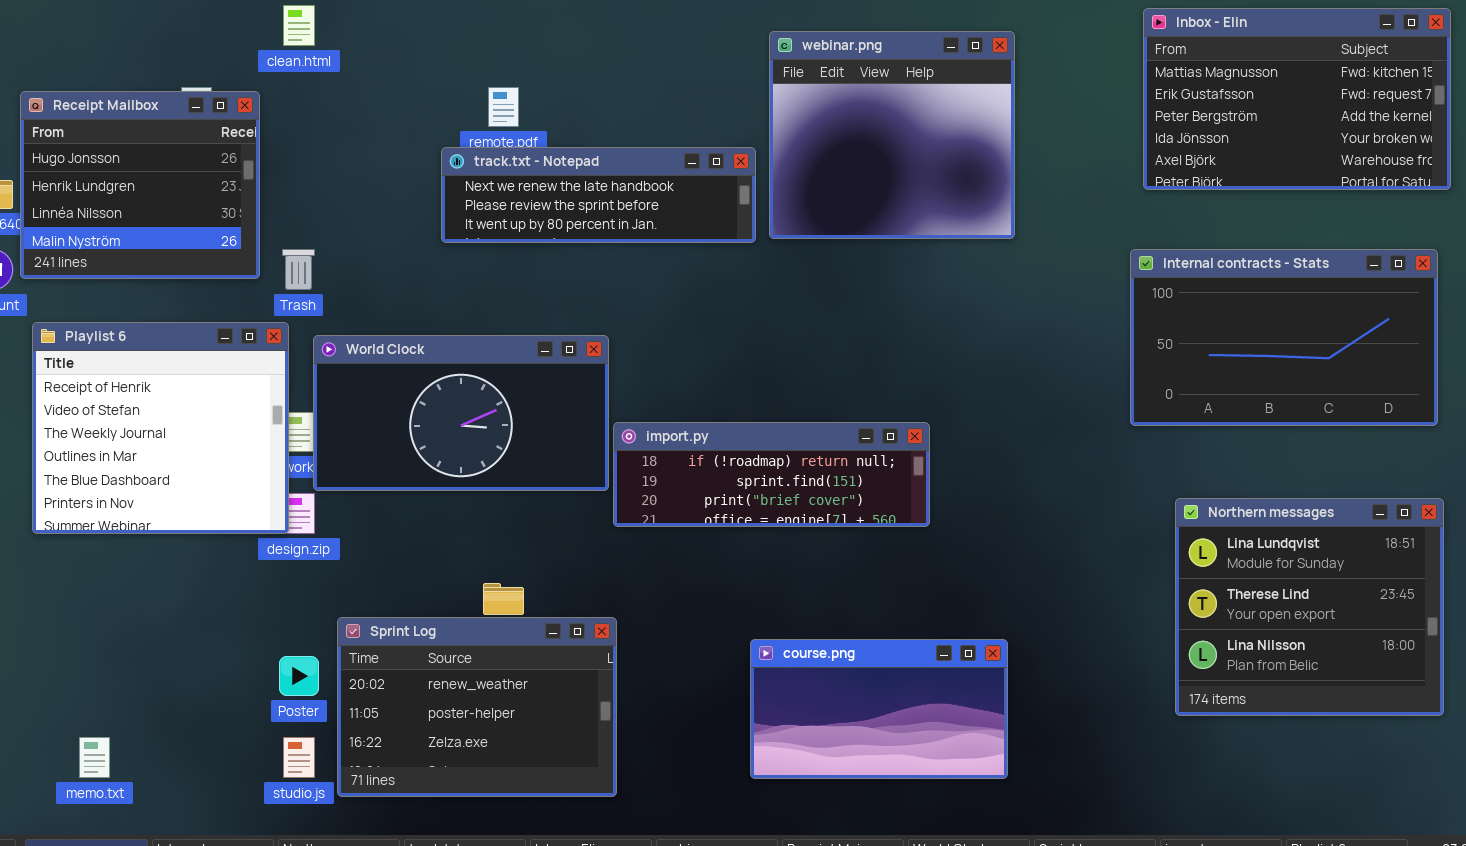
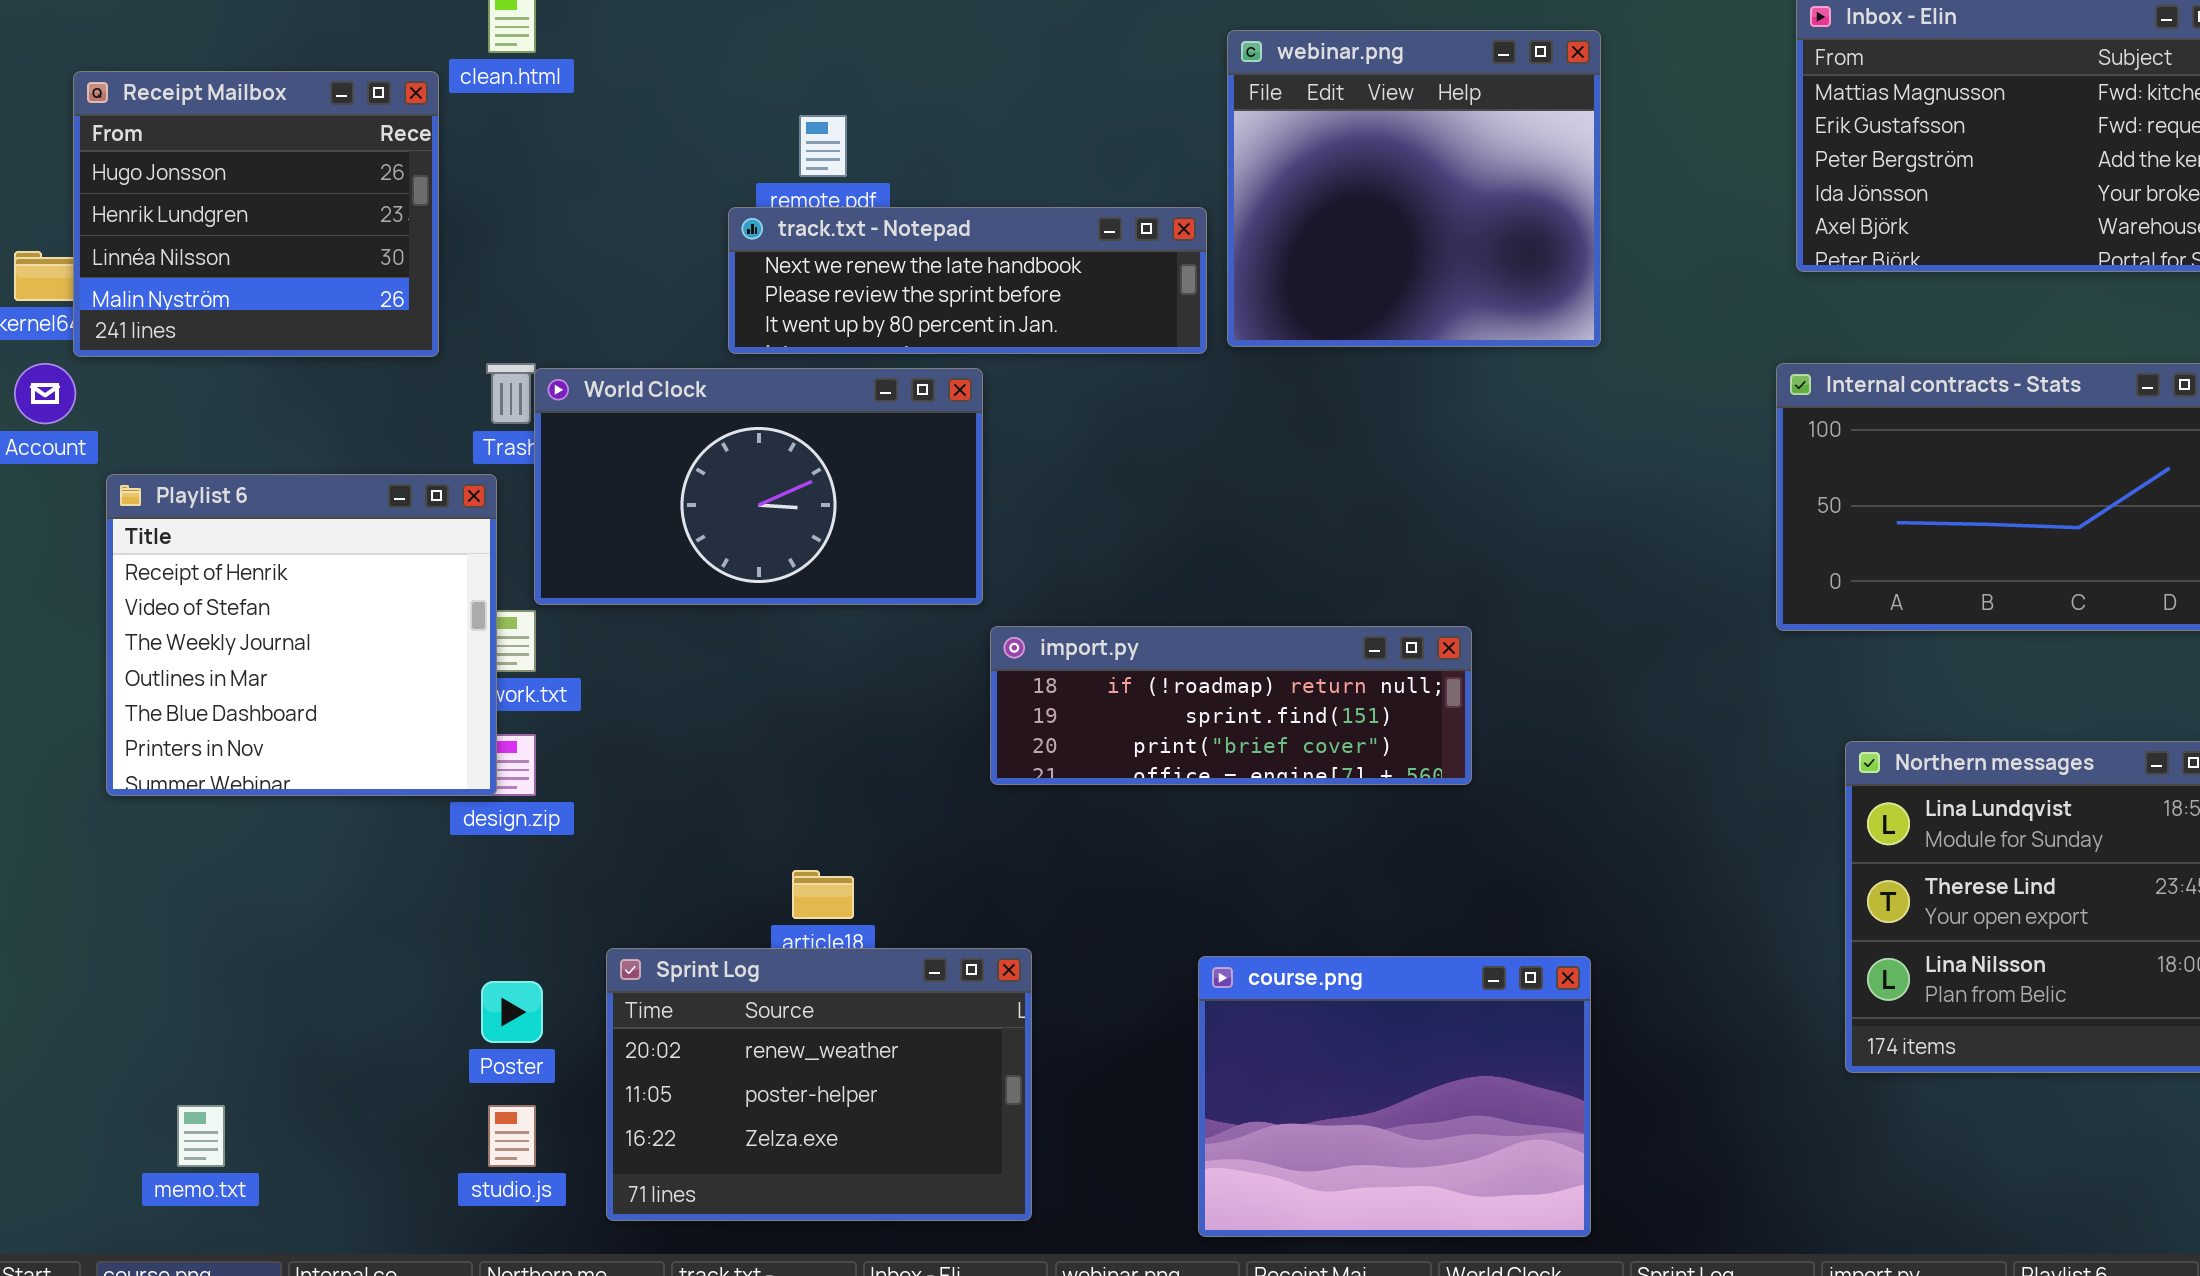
Receipt Mailbox: [20,91,260,279] -> [73,71,439,357], moved
World Clock: [313,335,609,491] -> [534,368,983,605], moved
Sprint Log: [337,617,617,797] -> [606,948,1032,1221], moved
course.png: [750,639,1008,779] -> [1198,956,1591,1237], resized

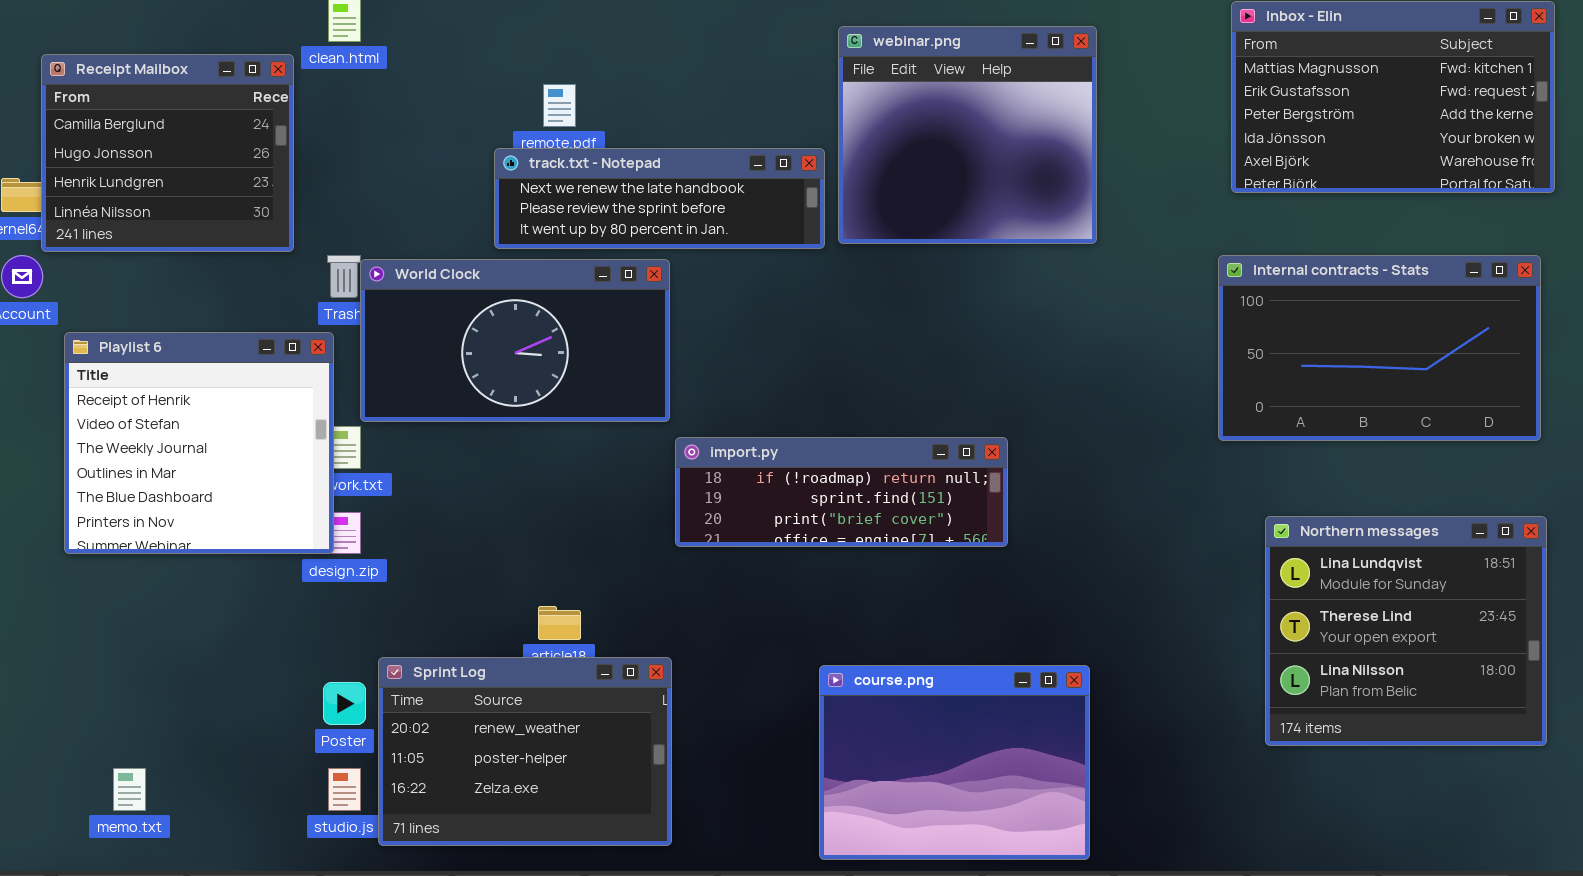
Receipt Mailbox: [73,71,439,357] -> [41,54,294,252], scrolled up 1 row
Sprint Log: [606,948,1032,1221] -> [378,657,672,846], moved

